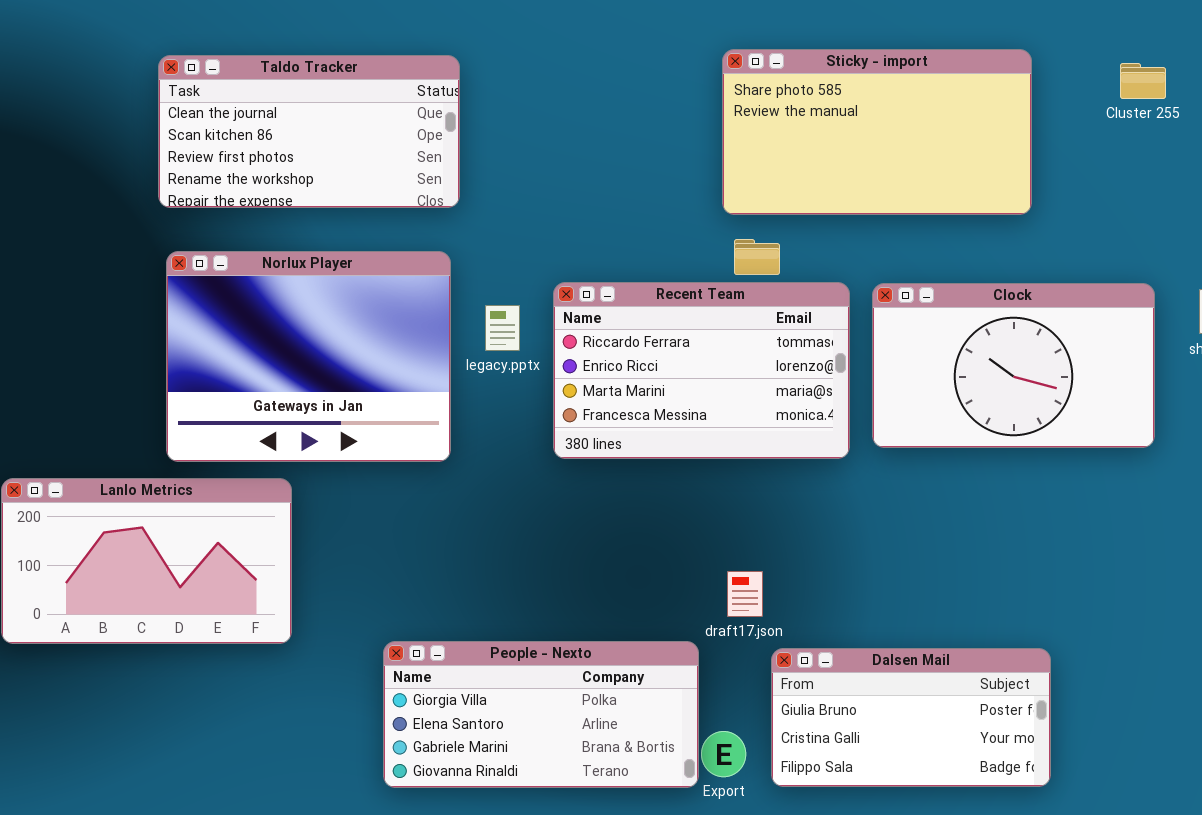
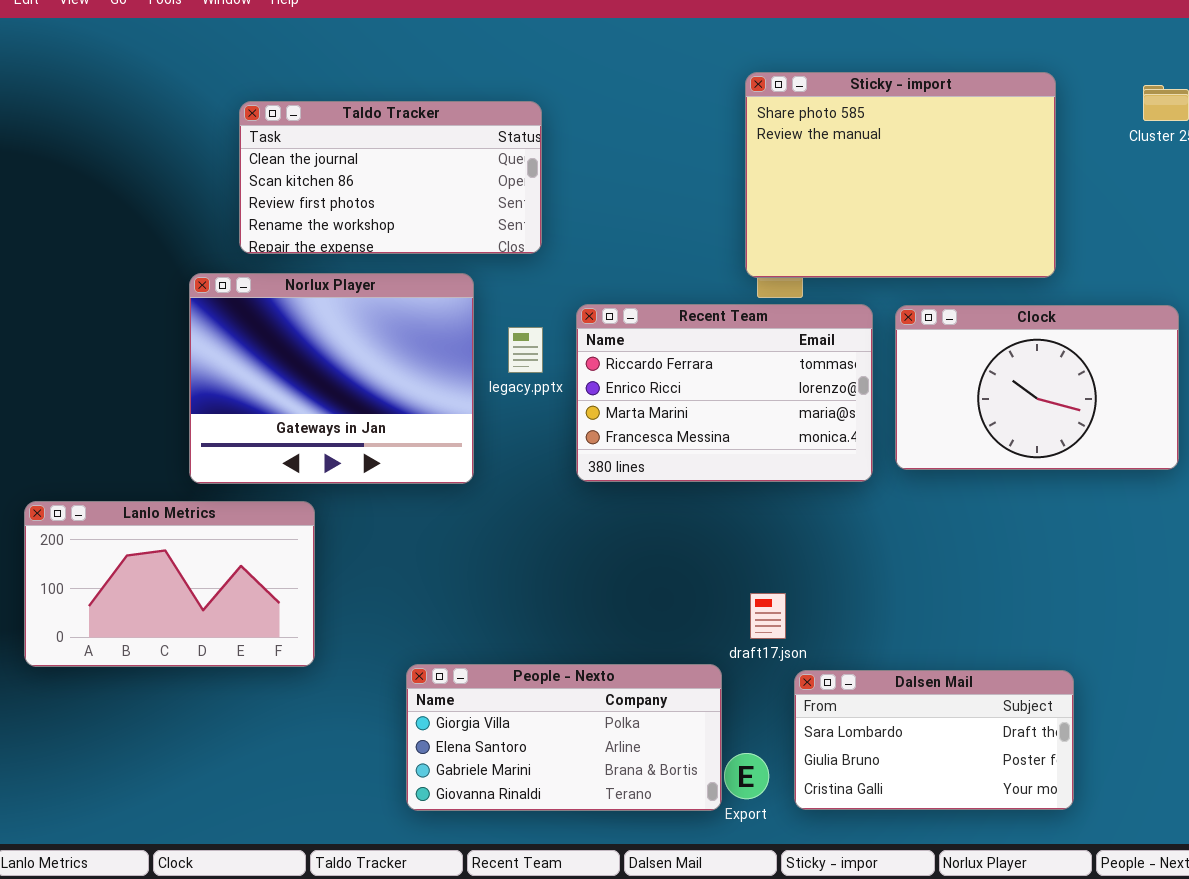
Sticky - import: [722,49,1032,215] -> [745,72,1056,278], resized
Taldo Tracker: [158,55,460,208] -> [239,101,542,254], moved
Dalsen Mail: [771,648,1051,787] -> [794,670,1074,810], scrolled up 1 row

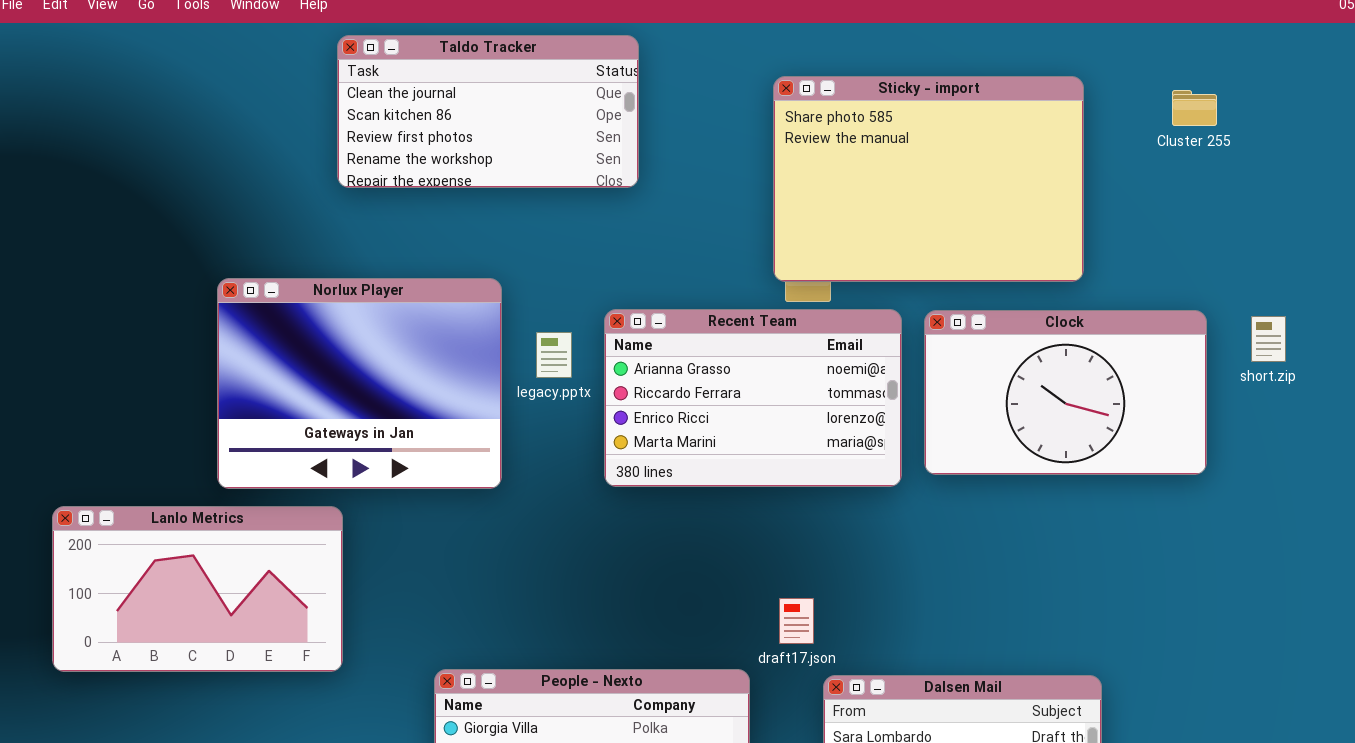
Taldo Tracker: [239,101,542,254] -> [337,35,639,188], moved
Recent Team: [576,304,873,482] -> [604,309,902,487], scrolled up 1 row

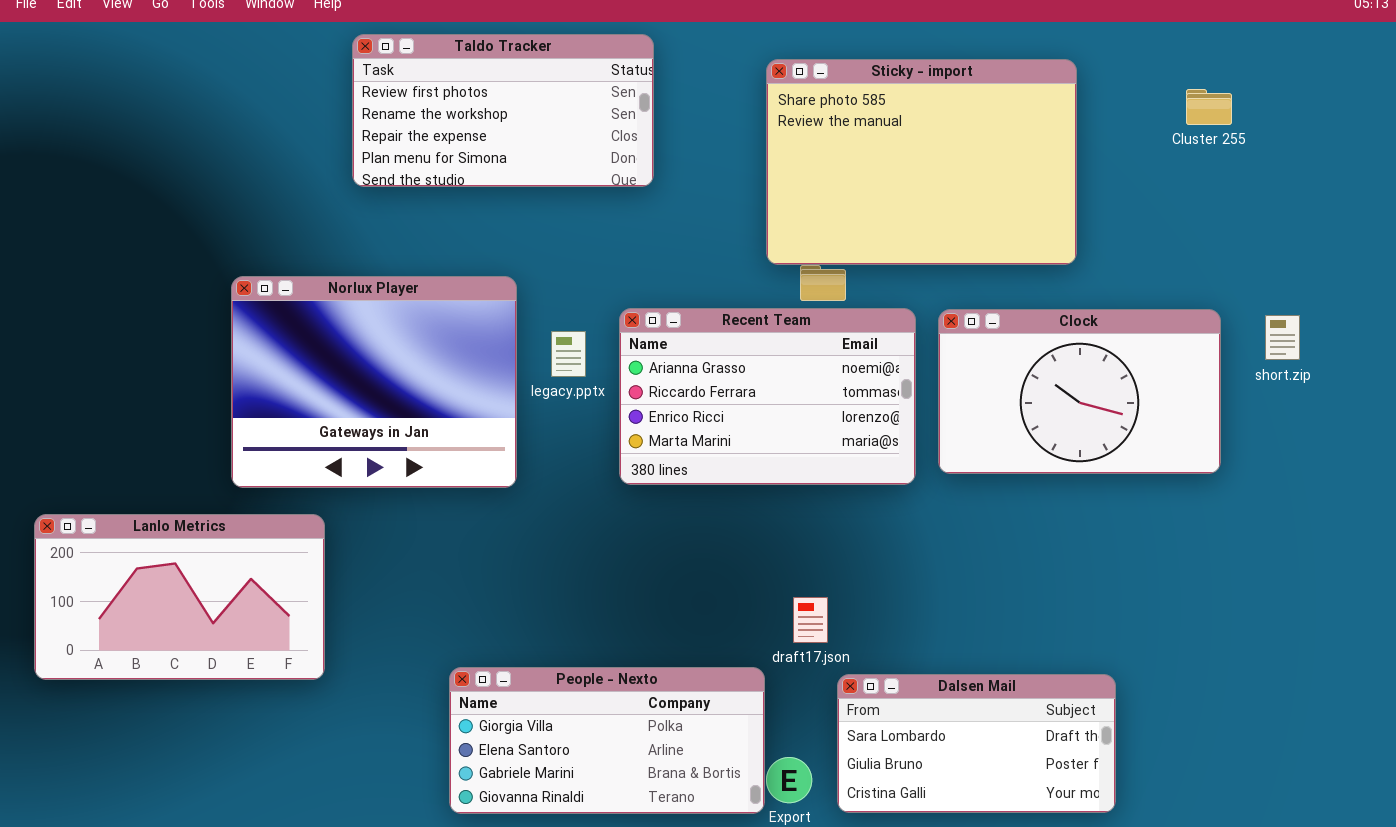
Taldo Tracker: [337,35,639,188] -> [352,34,654,187], scrolled down 2 rows
Sticky - import: [773,76,1084,282] -> [766,59,1077,265], moved
Lanlo Metrics: [52,506,343,672] -> [34,514,325,680], moved

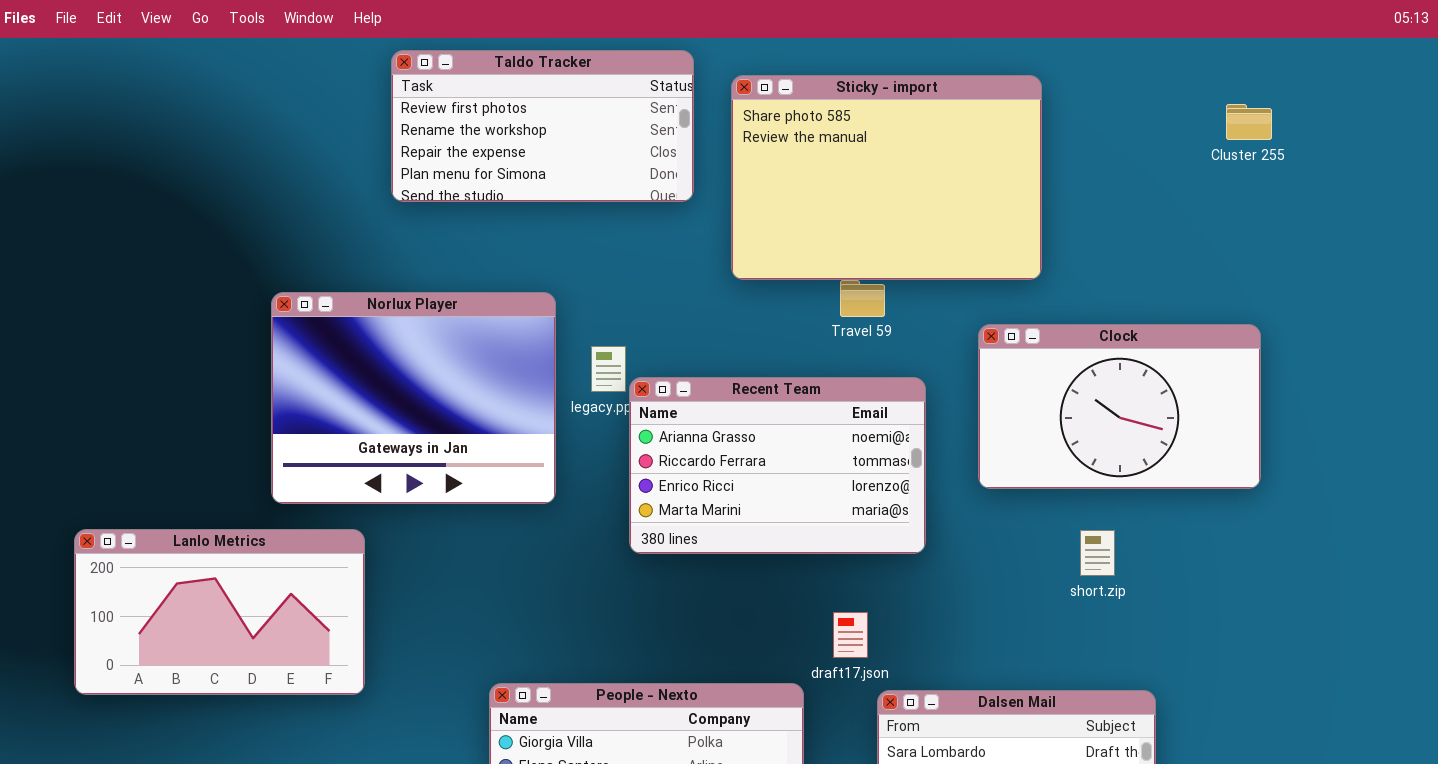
Sticky - import: [766,59,1077,265] -> [731,75,1042,280], moved
Recent Team: [619,308,916,485] -> [629,377,926,554], moved
short.zip: [1265,315,1300,360] -> [1080,530,1115,576], moved

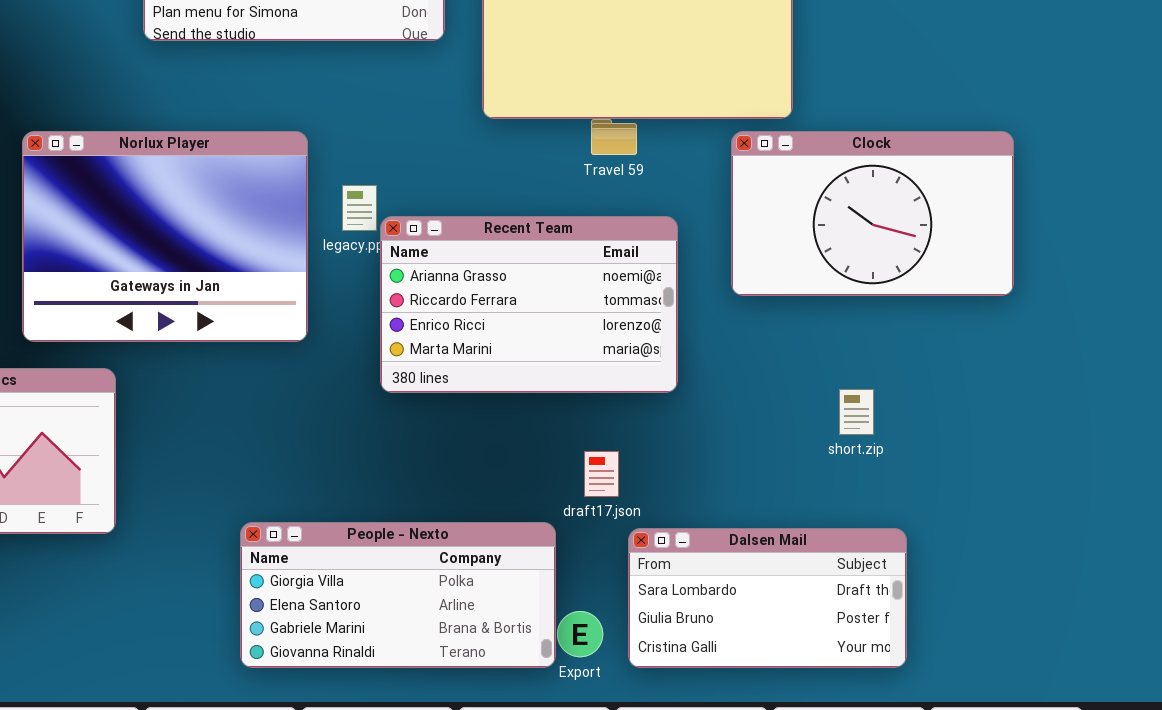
Clock: [978,324,1261,489] -> [731,131,1014,296], moved
short.zip: [1080,530,1115,576] -> [839,389,874,435], moved

